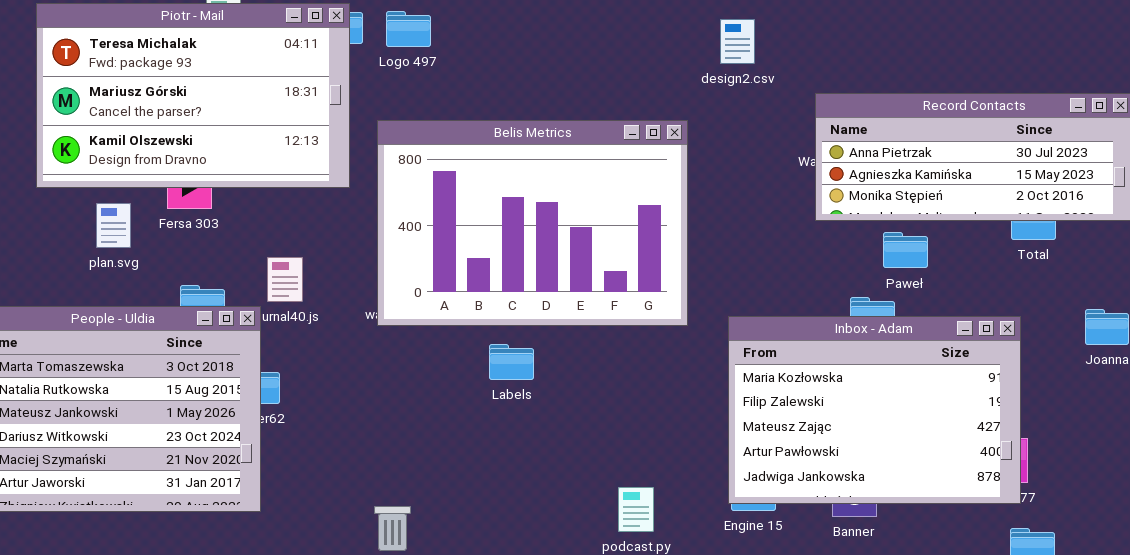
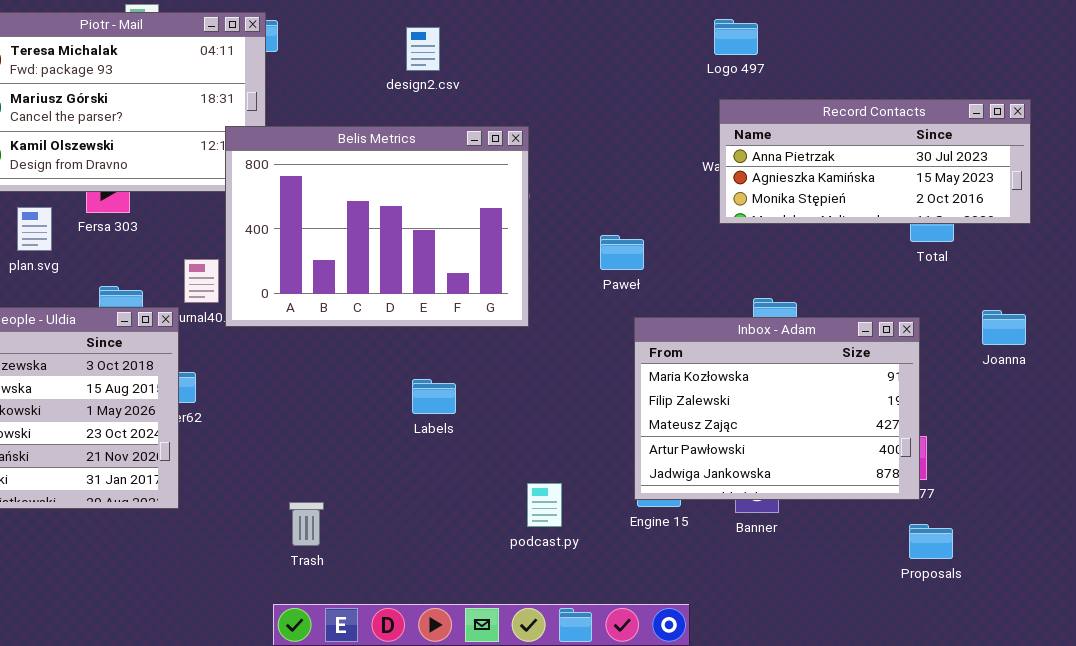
Logo 497: [386,11,431,47] -> [714,19,758,55], moved
design2.csv: [720,19,755,64] -> [406,27,440,71], moved
Belis Metrics: [377,120,688,326] -> [225,126,529,327], moved
Paweł: [883,232,928,268] -> [600,235,644,270], moved
Labels: [489,344,534,380] -> [412,379,456,414], moved

